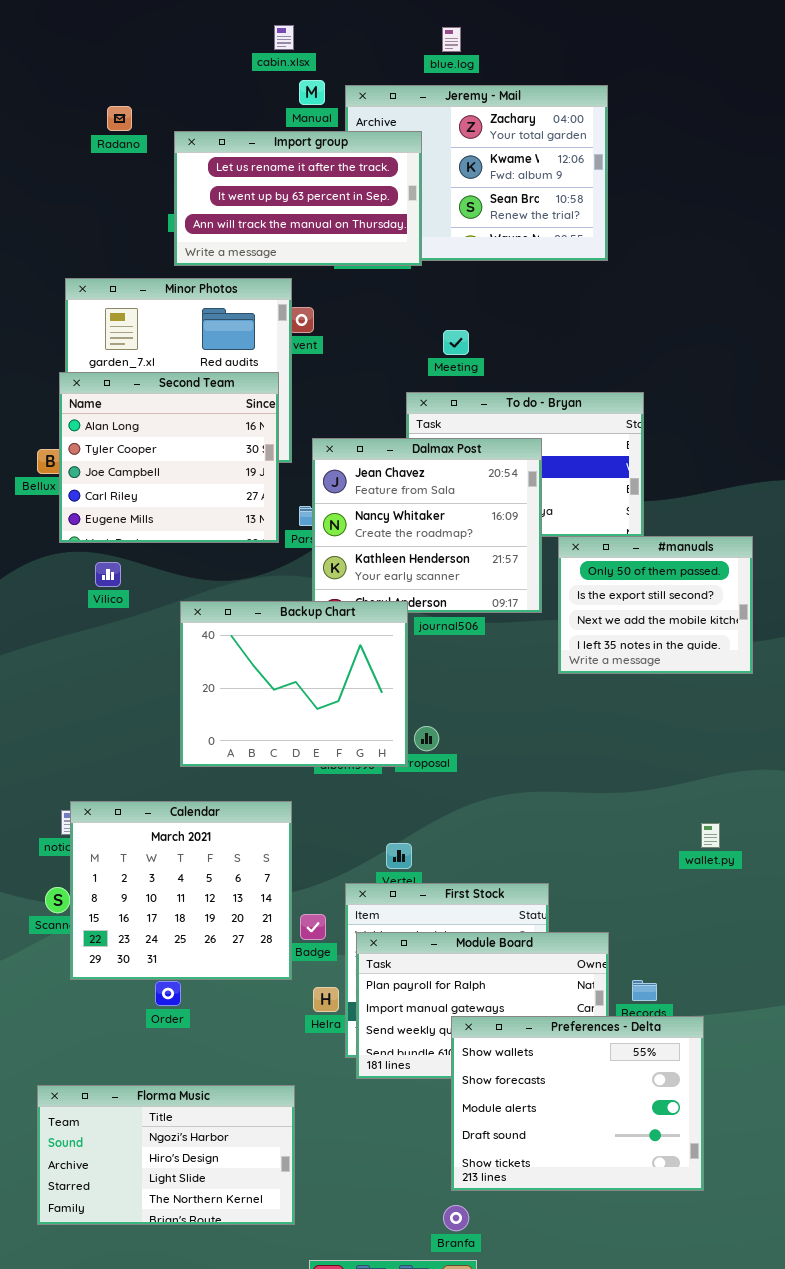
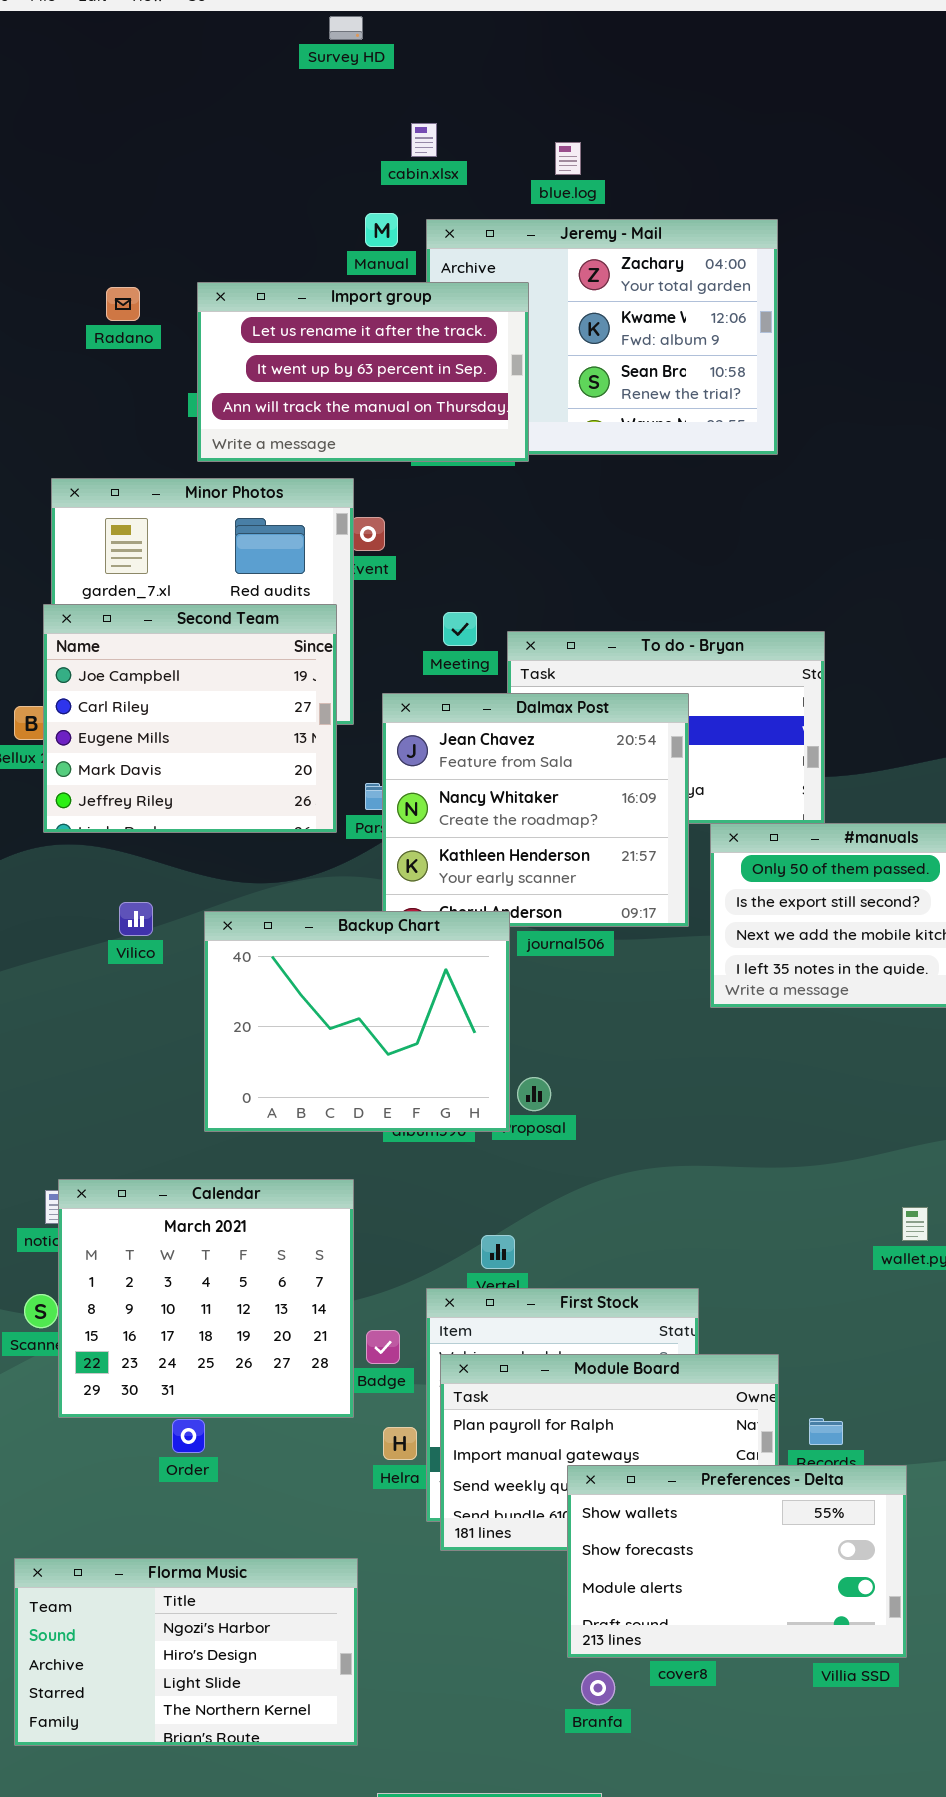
cabin.xlsx: [274,25,294,50] -> [411,123,437,157], moved
Radano: [107,106,132,131] -> [106,287,140,321], moved
Meeting: [443,330,469,355] -> [443,612,477,646], moved
Second Team: [59,372,279,543] -> [43,604,337,833], scrolled down 2 rows
Vilico: [95,562,121,587] -> [119,902,153,936], moved
Preferences - Delta: [451,1016,704,1191] -> [567,1465,907,1658], resized
Branfa: [443,1205,469,1231] -> [581,1671,615,1705], moved

